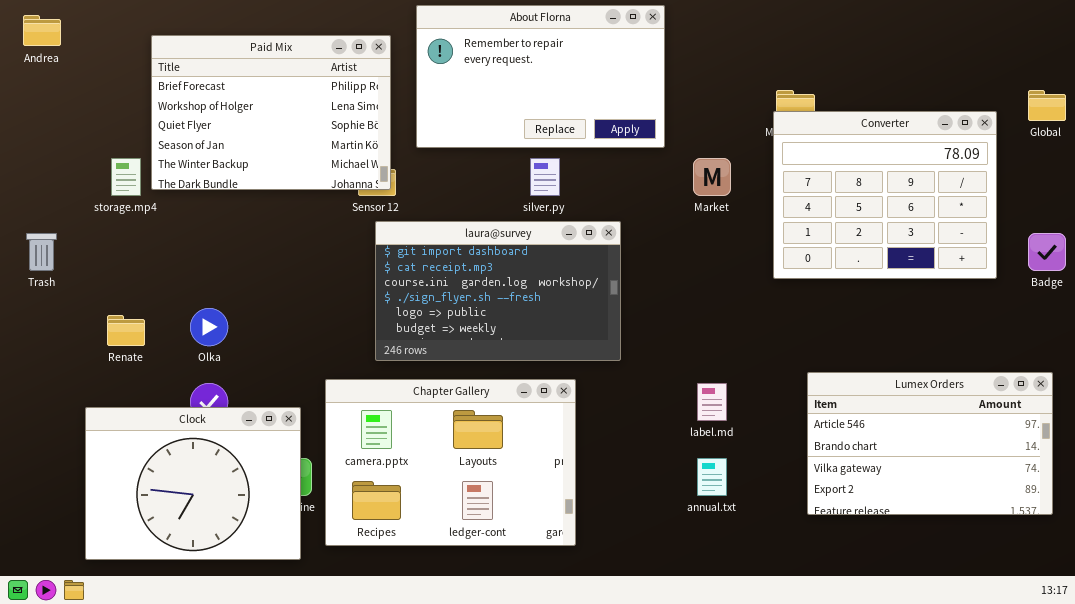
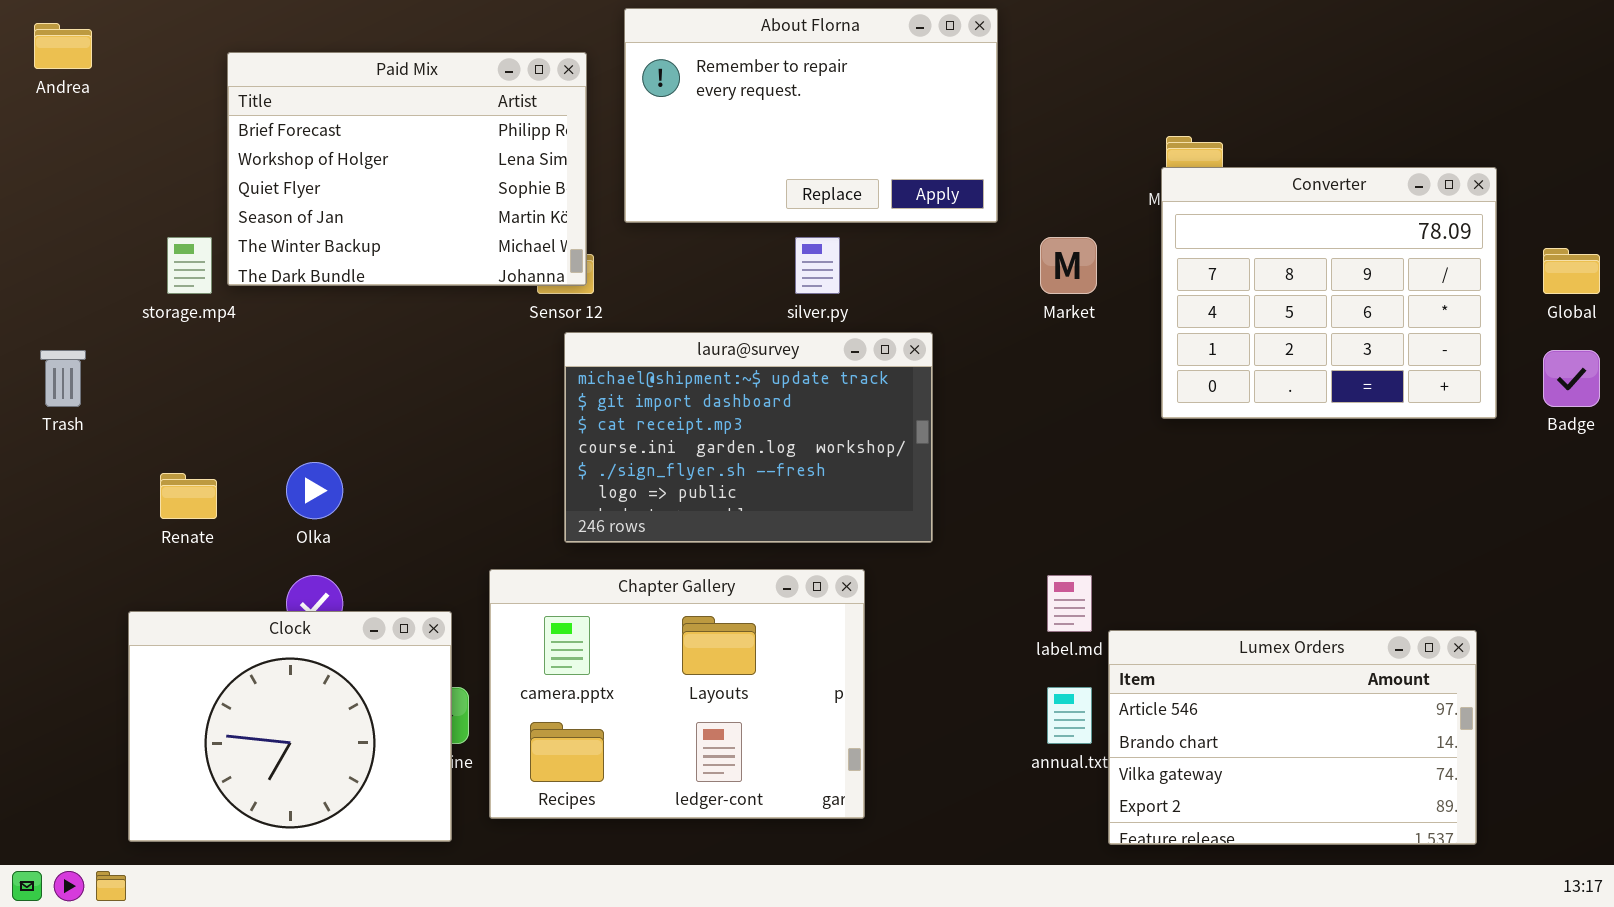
Global: [1028,90,1066,121] -> [1543,248,1600,294], moved
laura@survey: [375,221,621,361] -> [564,332,933,543], scrolled up 1 row
Lumex Orders: [807,372,1053,515] -> [1108,630,1477,845], moved

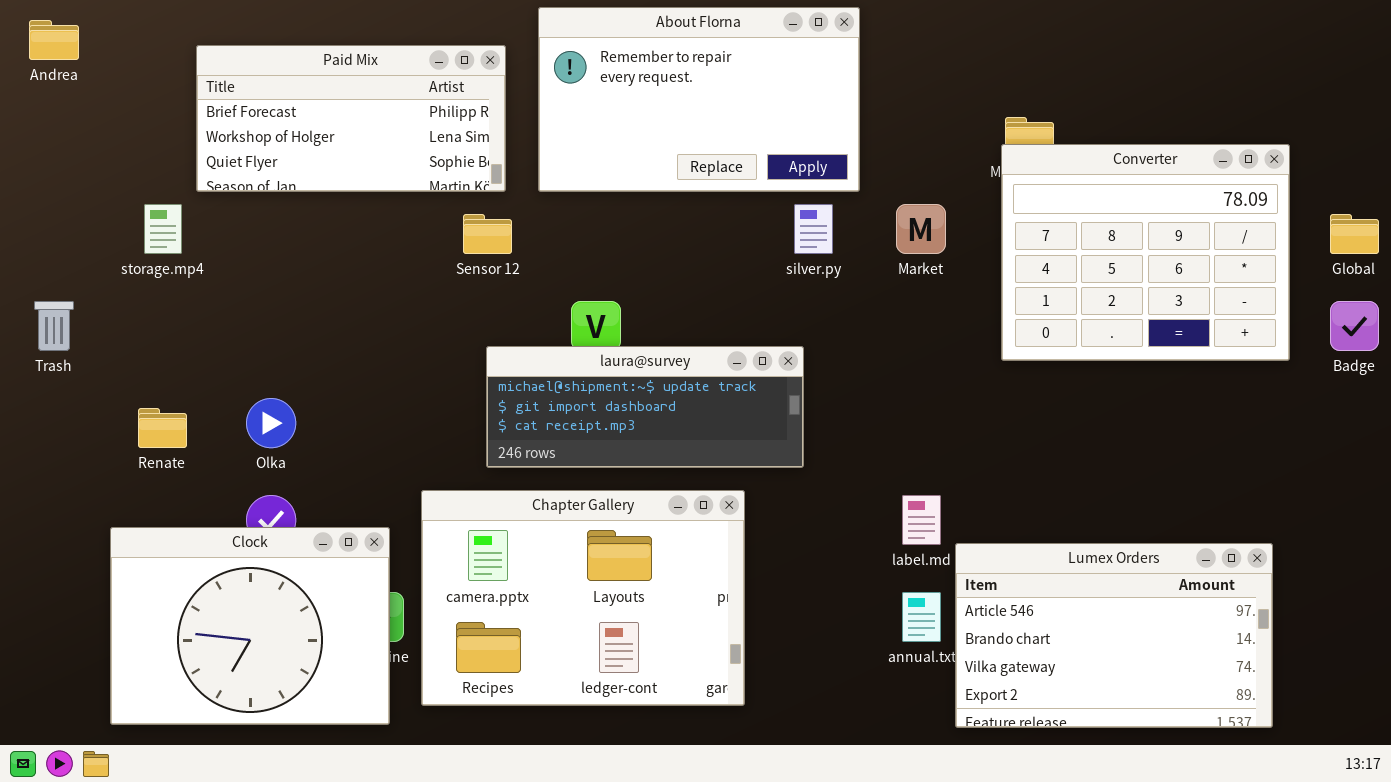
Paid Mix: [227,52,587,286] -> [196,45,506,192], resized
silver.py: [795,237,840,294] -> [794,204,833,254], moved
laura@survey: [564,332,933,543] -> [486,346,804,468], resized

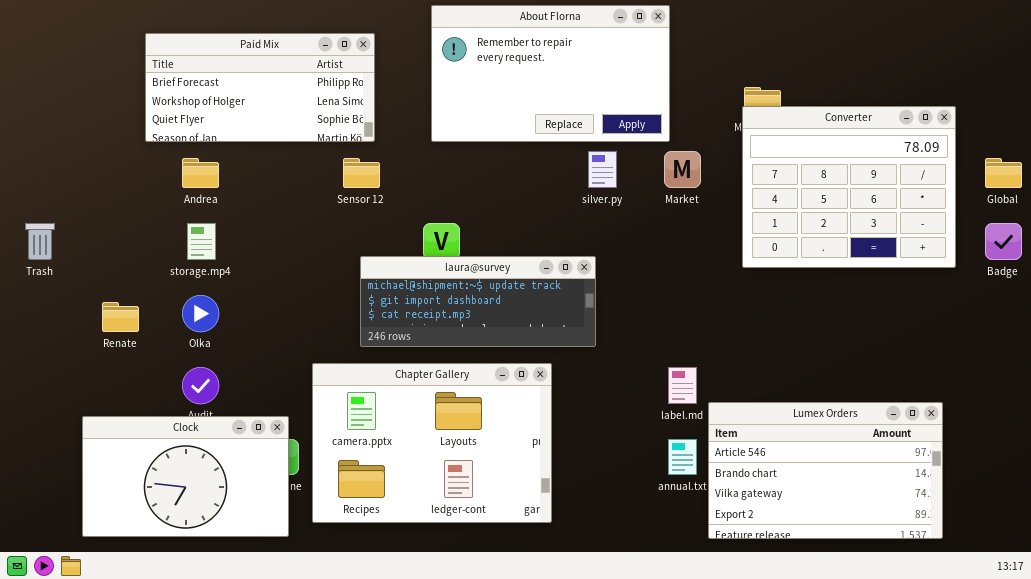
About Florna: [538,7,860,192] -> [431,5,670,142], moved
Andrea: [29,20,79,60] -> [182,158,219,188], moved
storage.mp4: [144,204,182,254] -> [187,223,216,260], moved
Clock: [110,527,390,725] -> [82,416,289,537], resized

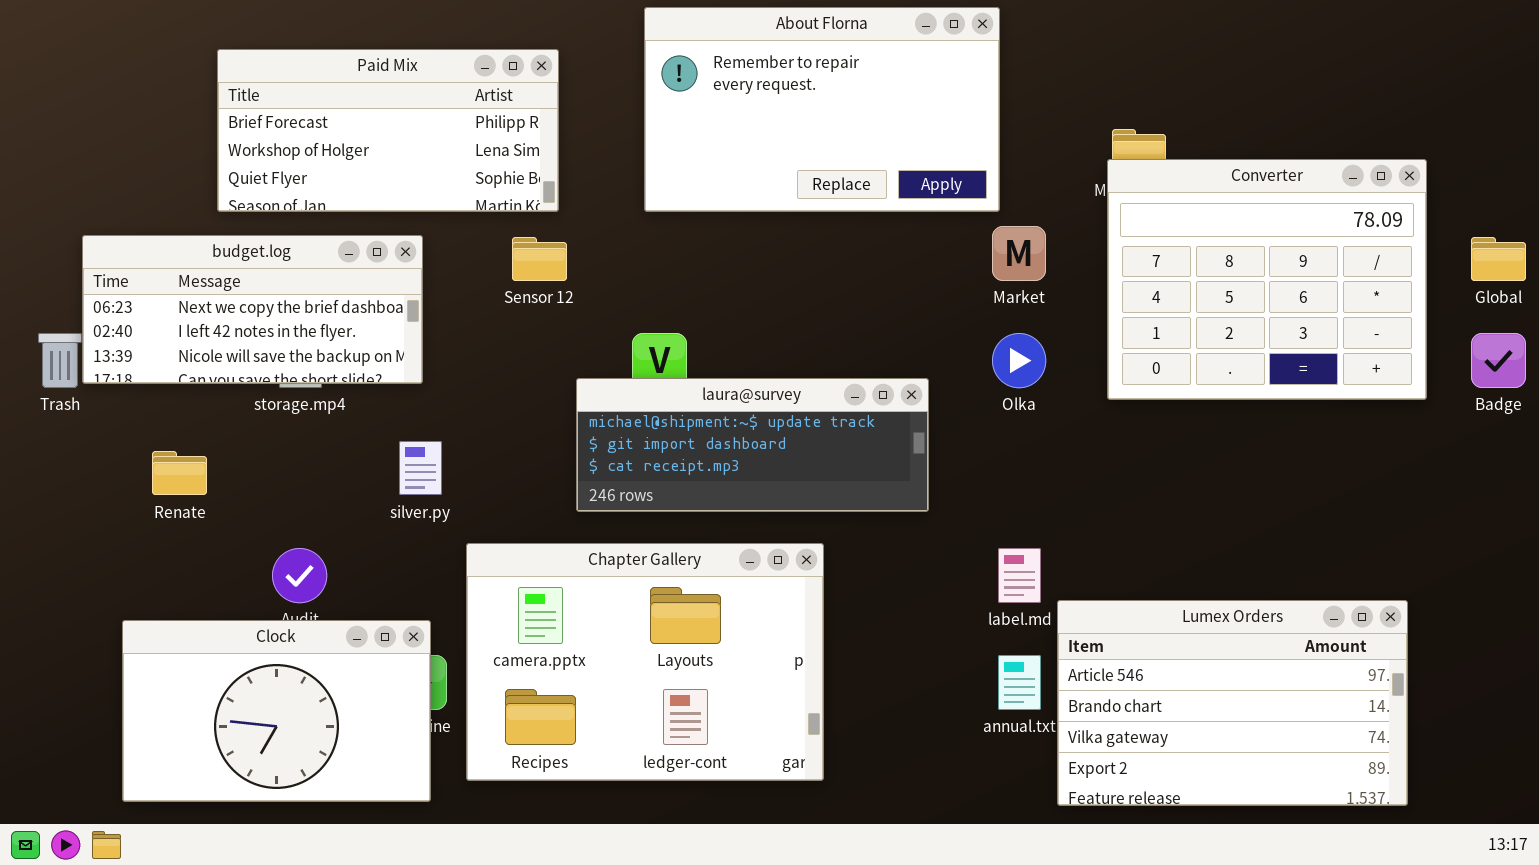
silver.py: [588,151,617,188] -> [399,441,442,495], moved
budget.log: none -> [82,235,423,384], opened
laura@survey: [360,256,596,347] -> [576,378,929,512], moved
Olka: [182,295,219,332] -> [992,333,1046,388], moved

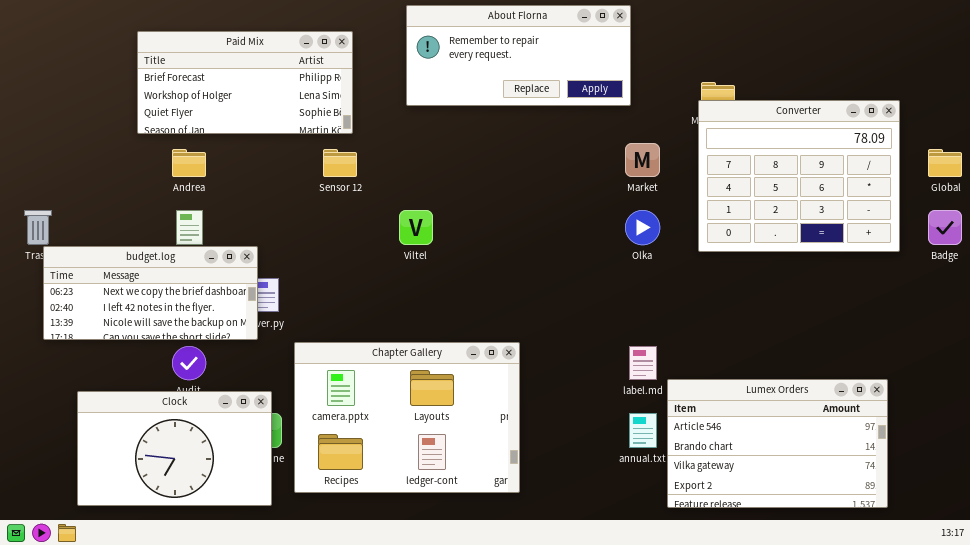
About Florna: [644,7,1000,212] -> [406,5,631,106], resized
budget.log: [82,235,423,384] -> [43,246,258,340], moved
laura@survey: [576,378,929,512] -> none, closed

